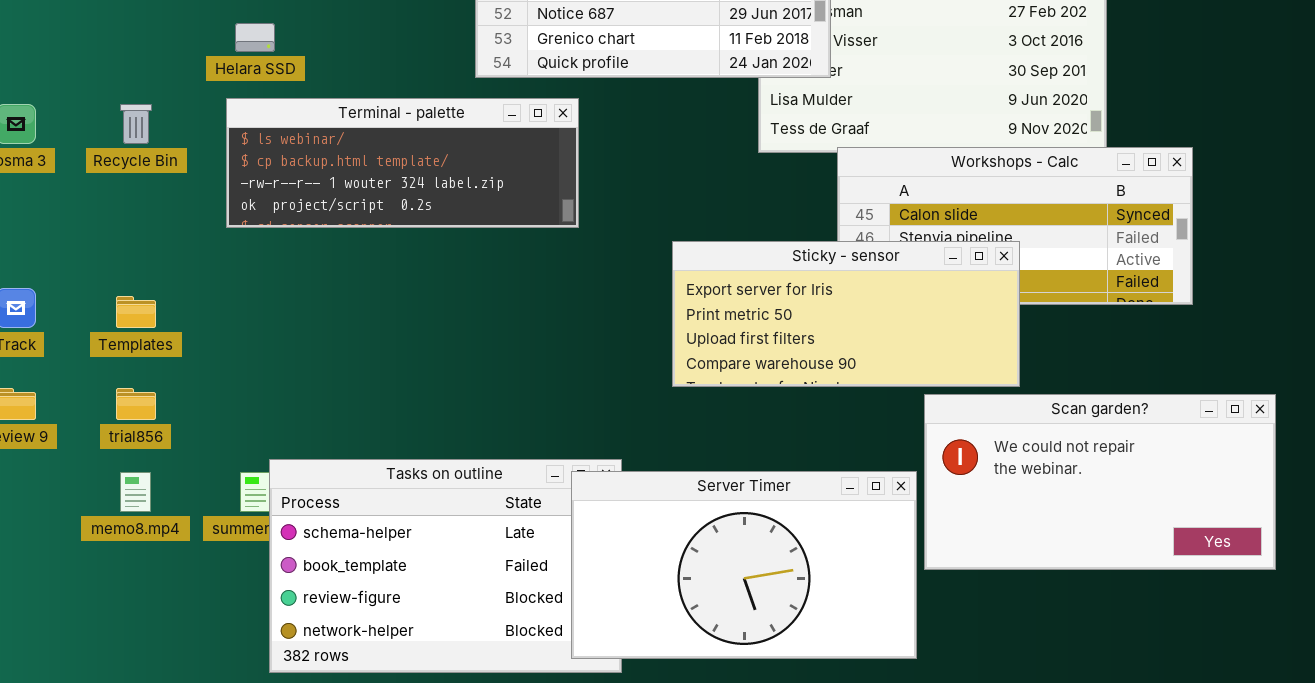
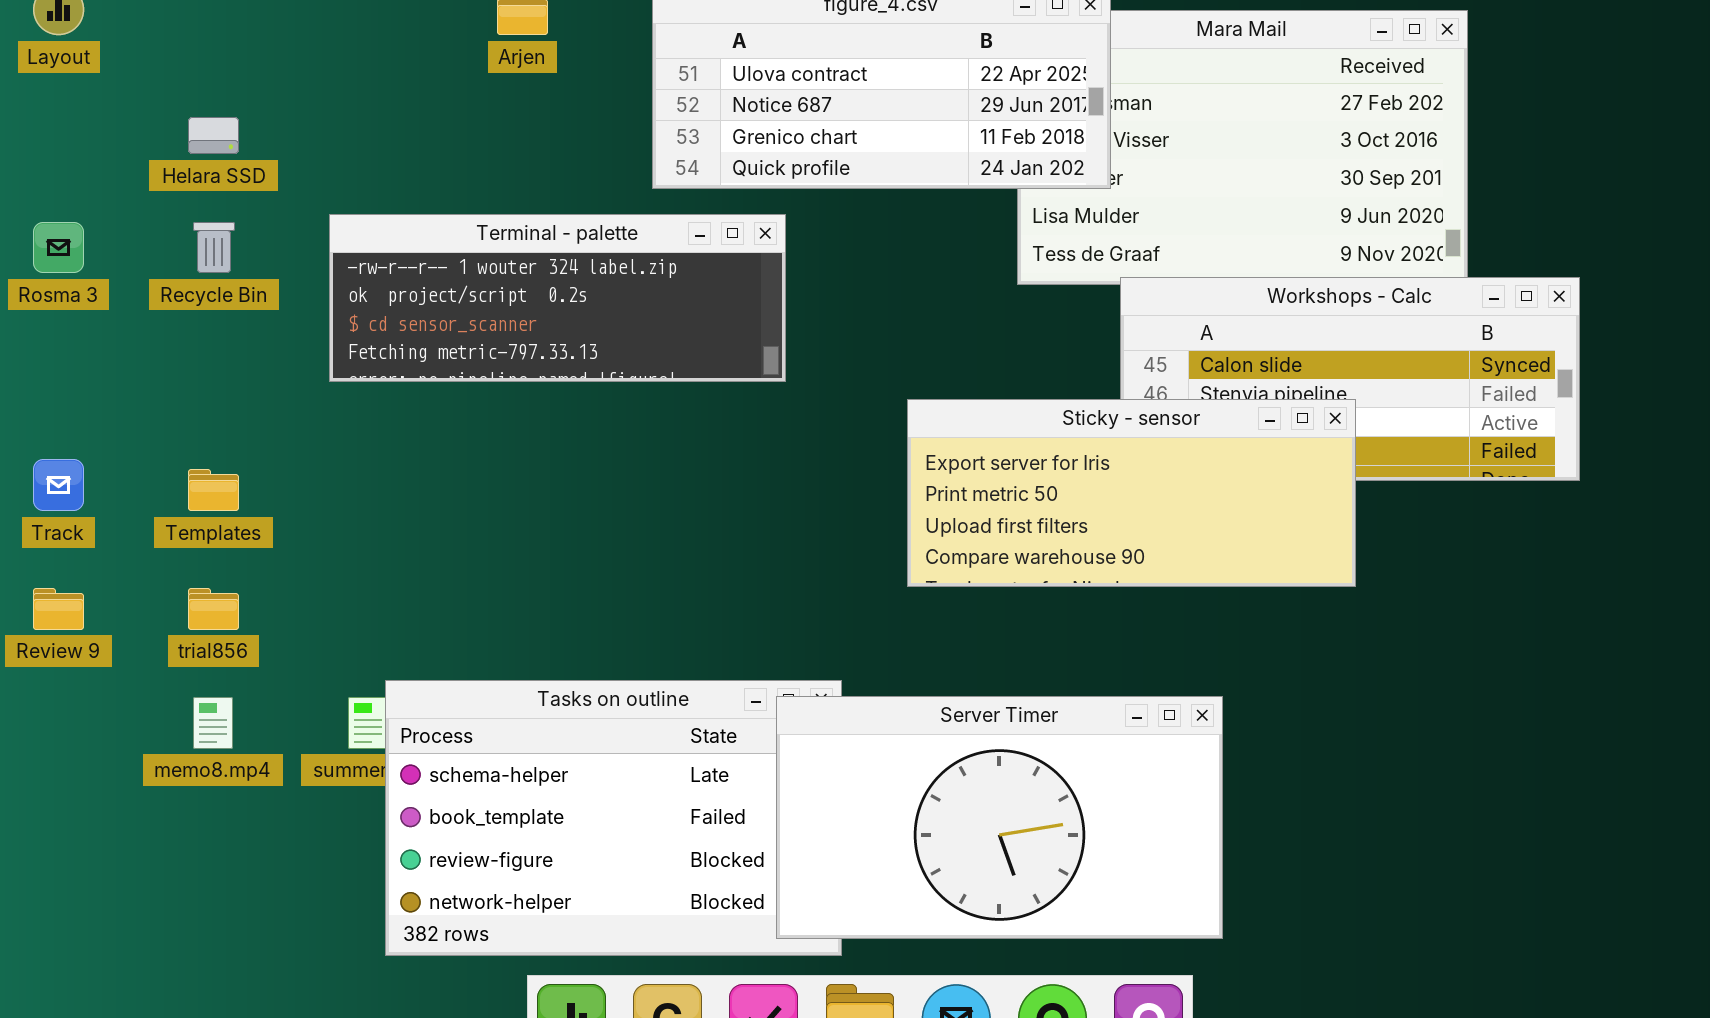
Helara SSD: [235,23,275,52] -> [188,117,239,154], moved
Terminal - palette: [226,98,579,228] -> [329,214,786,382], scrolled down 2 rows
Scan garden?: [924,394,1276,570] -> none, closed

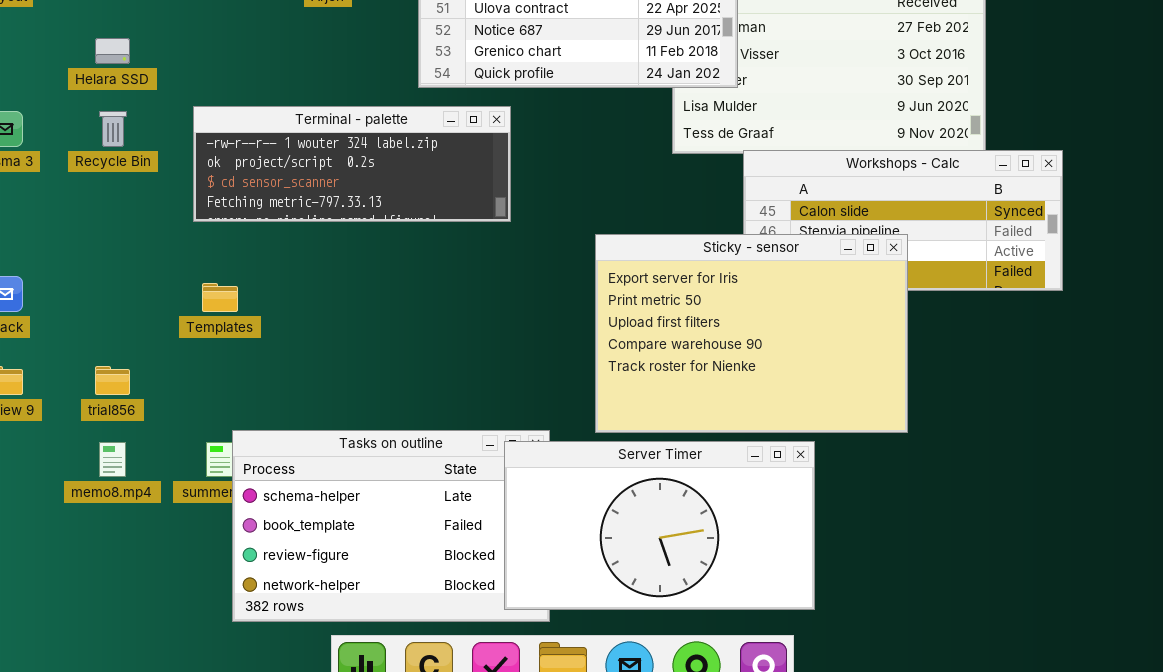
Sticky - sensor: [907,399,1356,587] -> [595,234,908,433], resized
Templates: [188,469,239,511] -> [202,283,238,312], moved

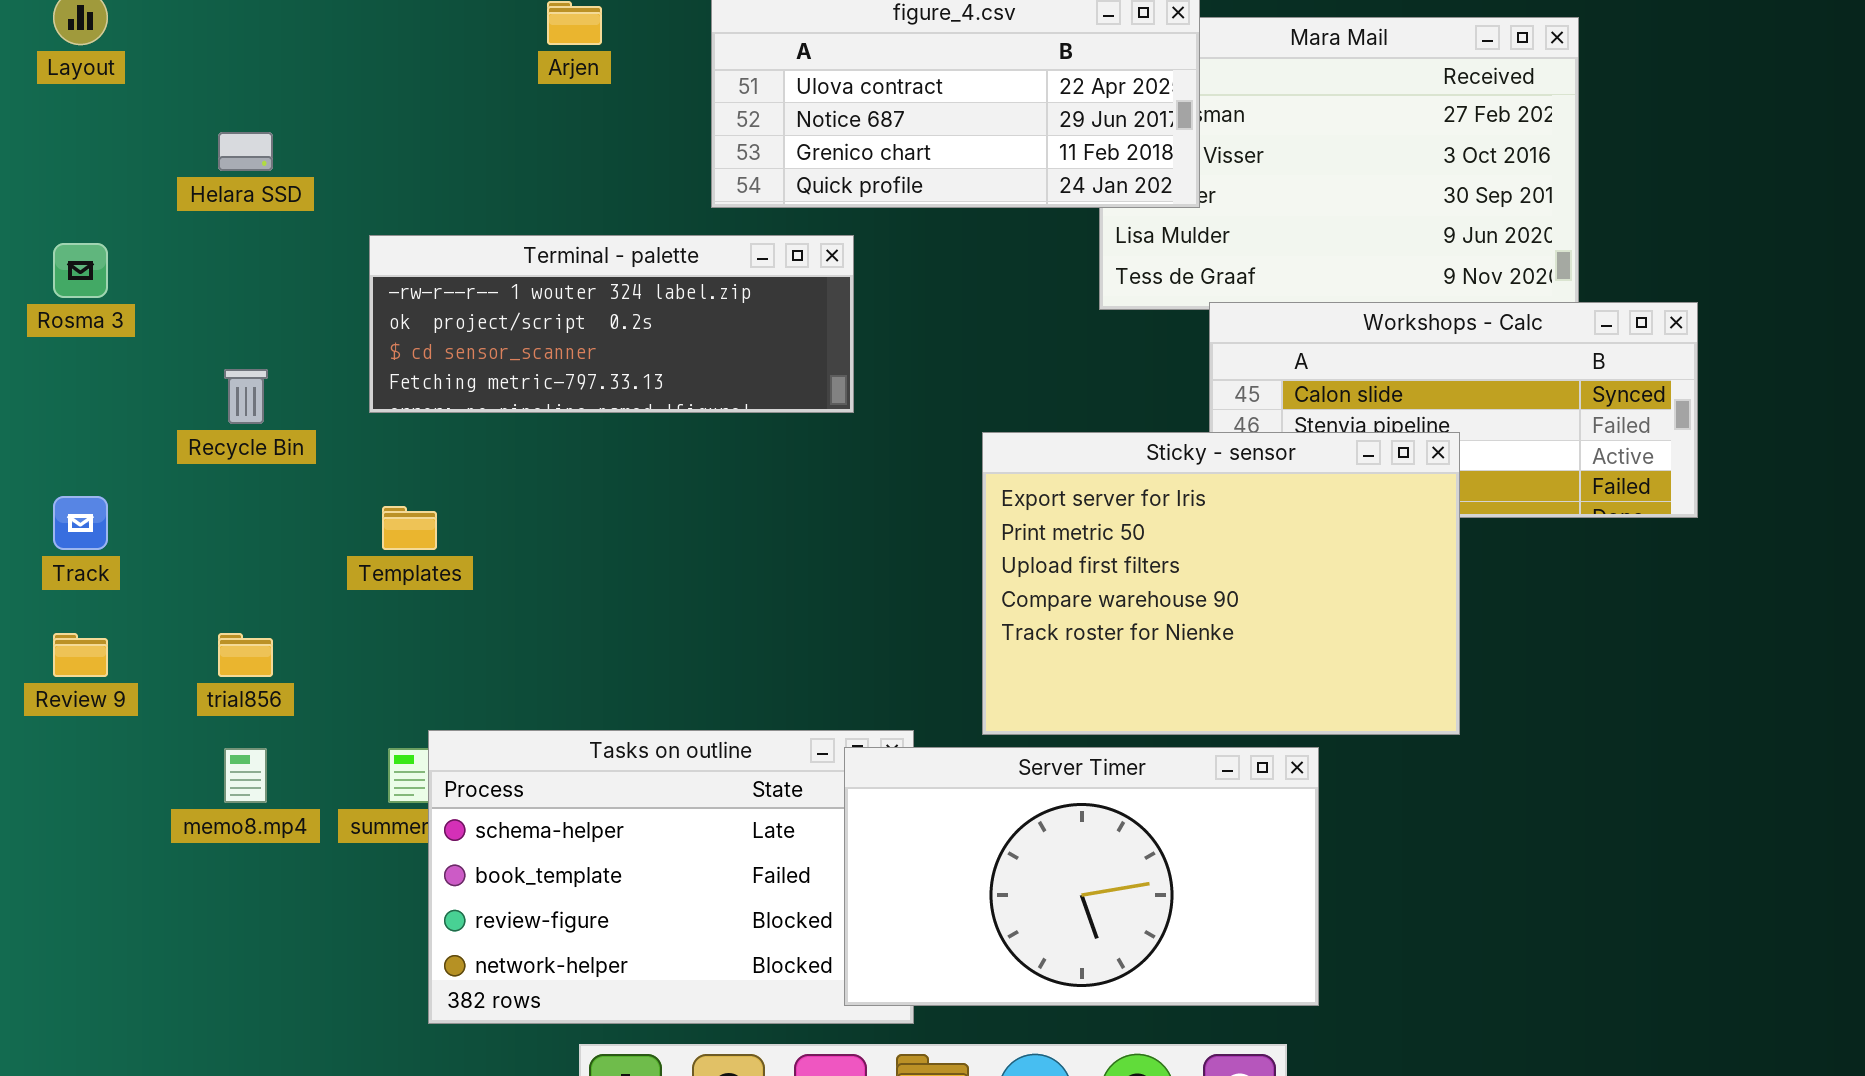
Recycle Bin: [99,111,127,147] -> [224,369,268,424], moved

